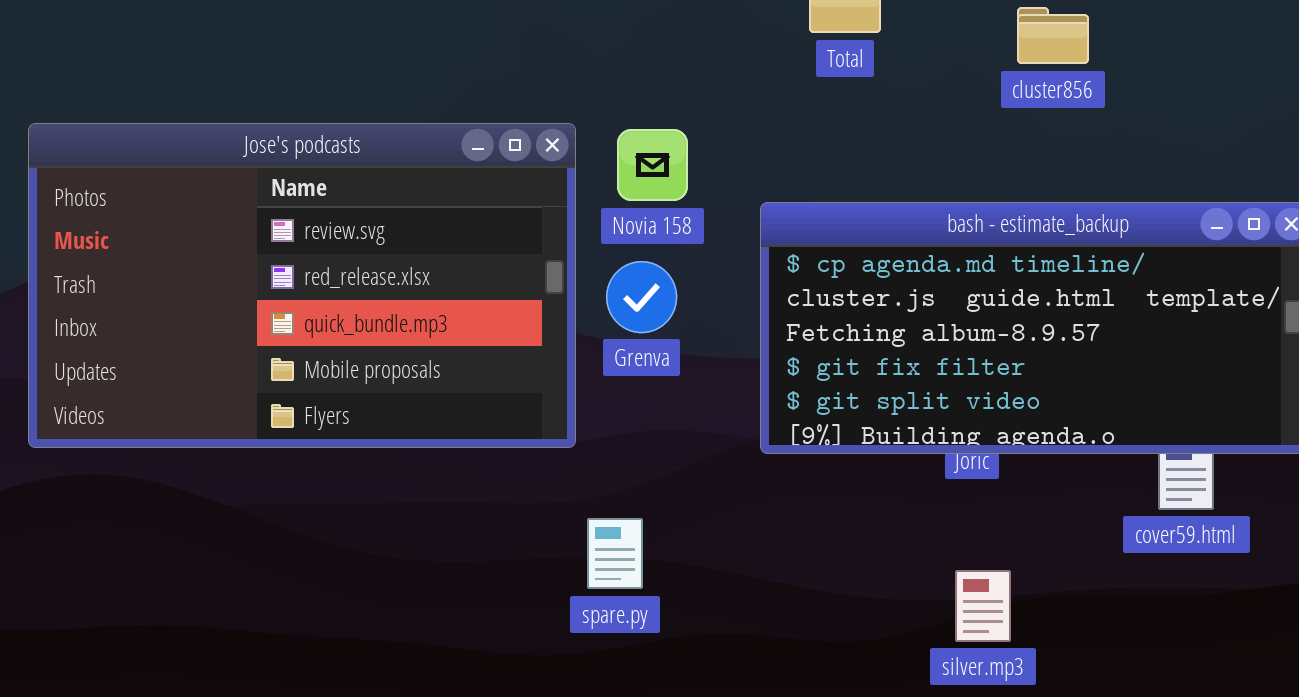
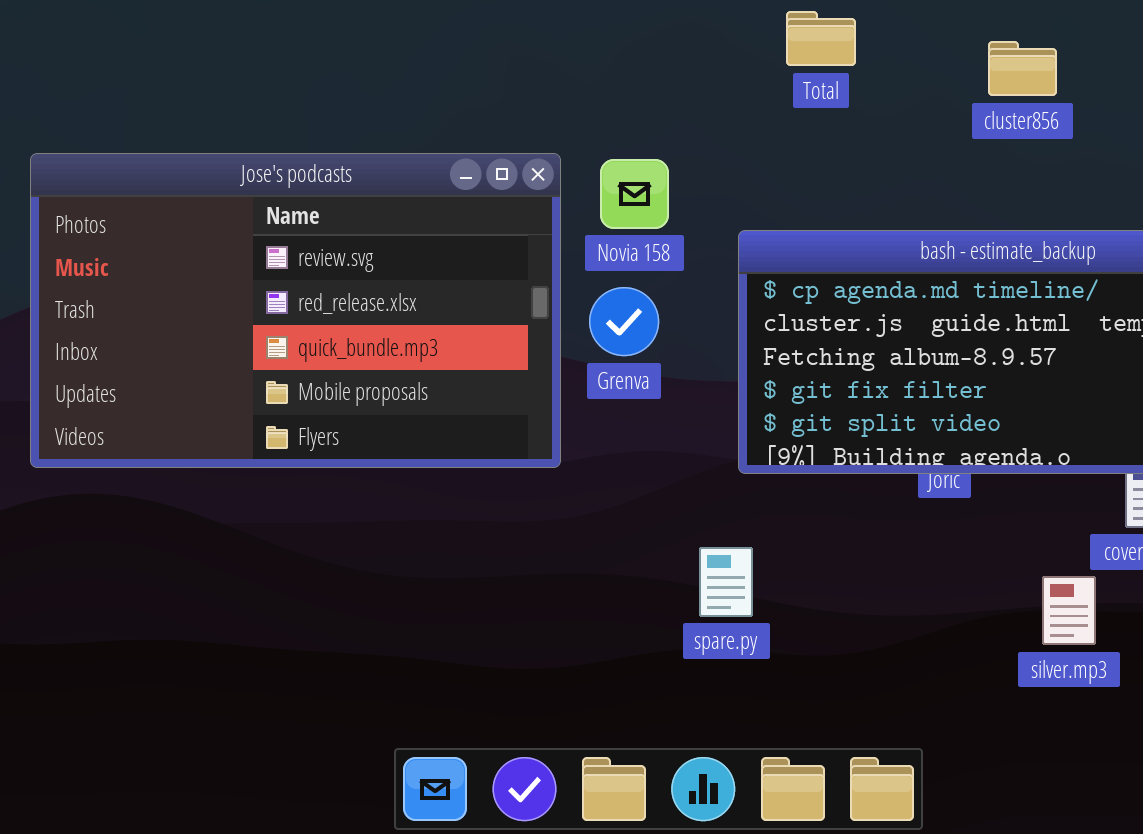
spare.py: [587,518,643,589] -> [699,547,753,617], moved
silver.mp3: [955,570,1011,642] -> [1042,576,1096,645], moved

